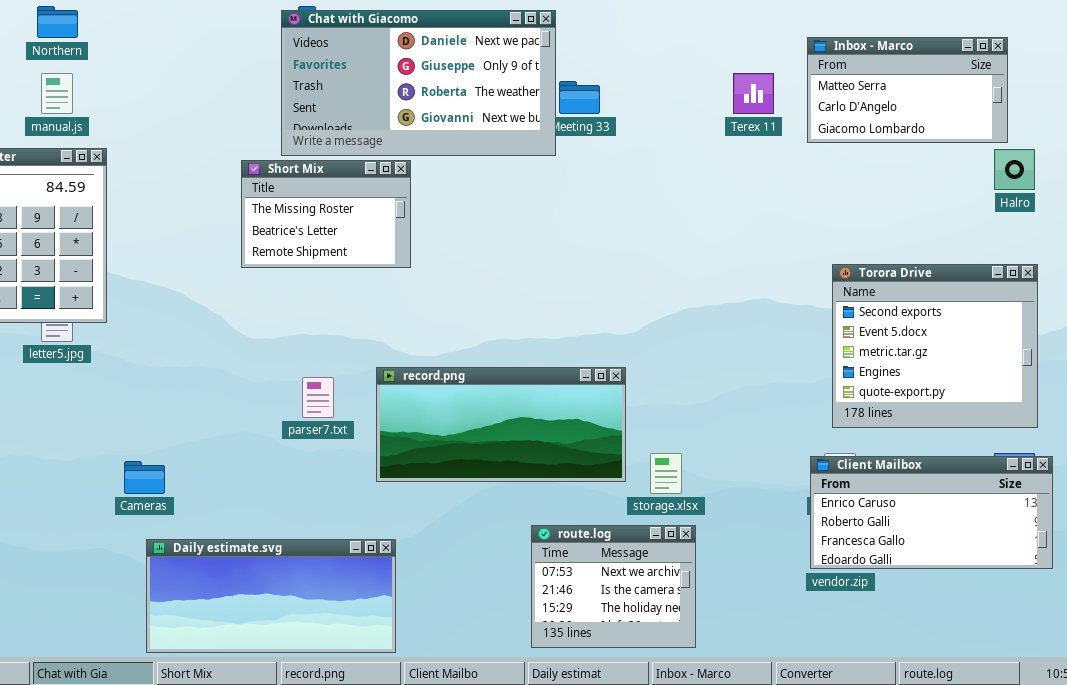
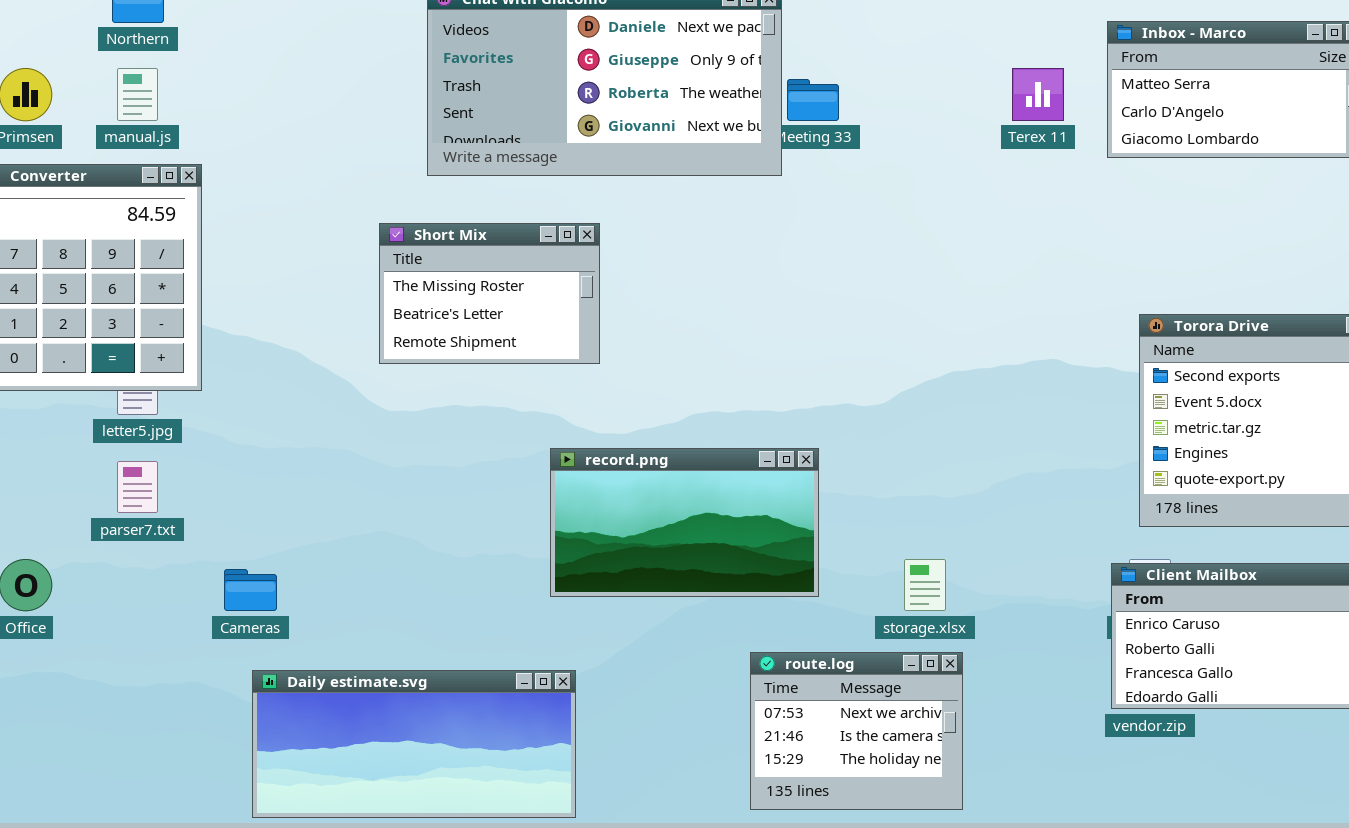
Short Mix: [241,160,411,268] -> [379,223,600,364], moved
record.png: [376,367,626,482] -> [550,448,819,597], resized
parser7.txt: [302,377,334,418] -> [117,461,158,513], moved

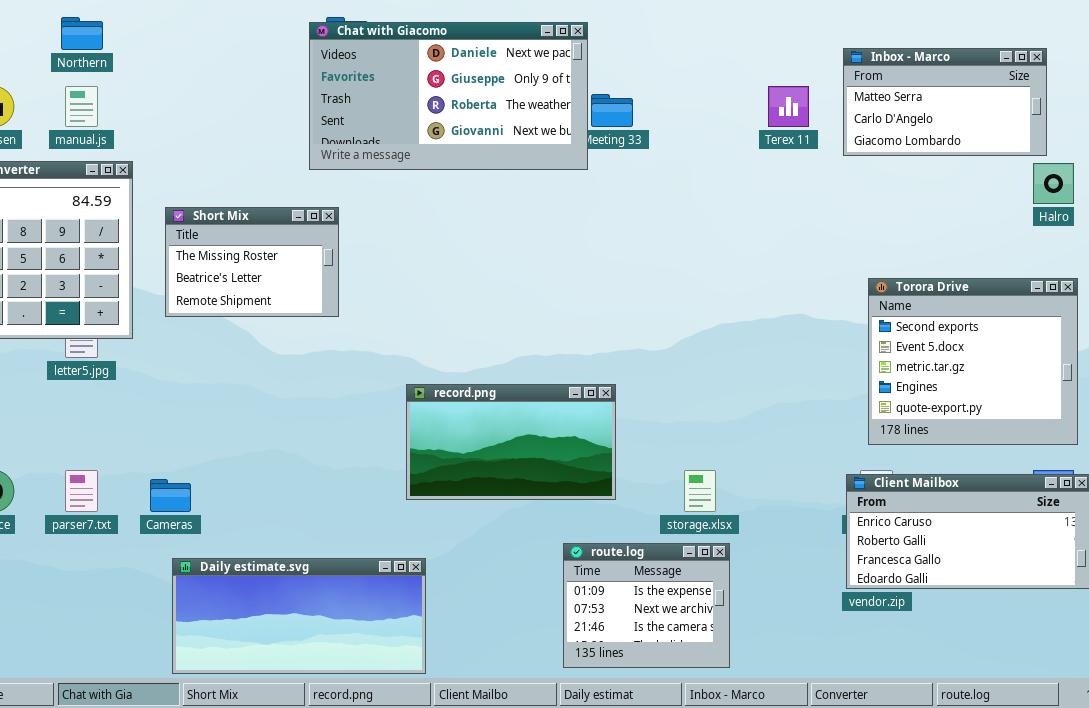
Short Mix: [379,223,600,364] -> [165,207,339,317], moved
parser7.txt: [117,461,158,513] -> [65,470,98,512], moved
route.log: [750,652,963,810] -> [563,543,730,668], scrolled up 1 row

